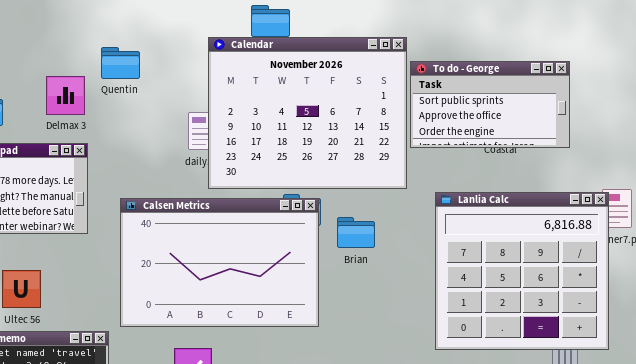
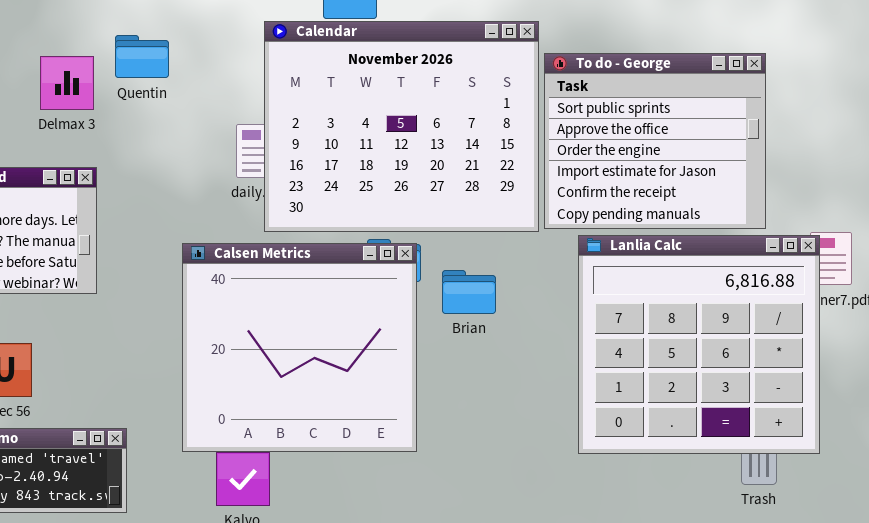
To do - George: [410,61,570,148] -> [544,53,766,229], resized
Delmax 3: [46,76,85,115] -> [40,56,94,110], moved
Calsen Metrics: [120,198,319,327] -> [182,243,417,452], resized

